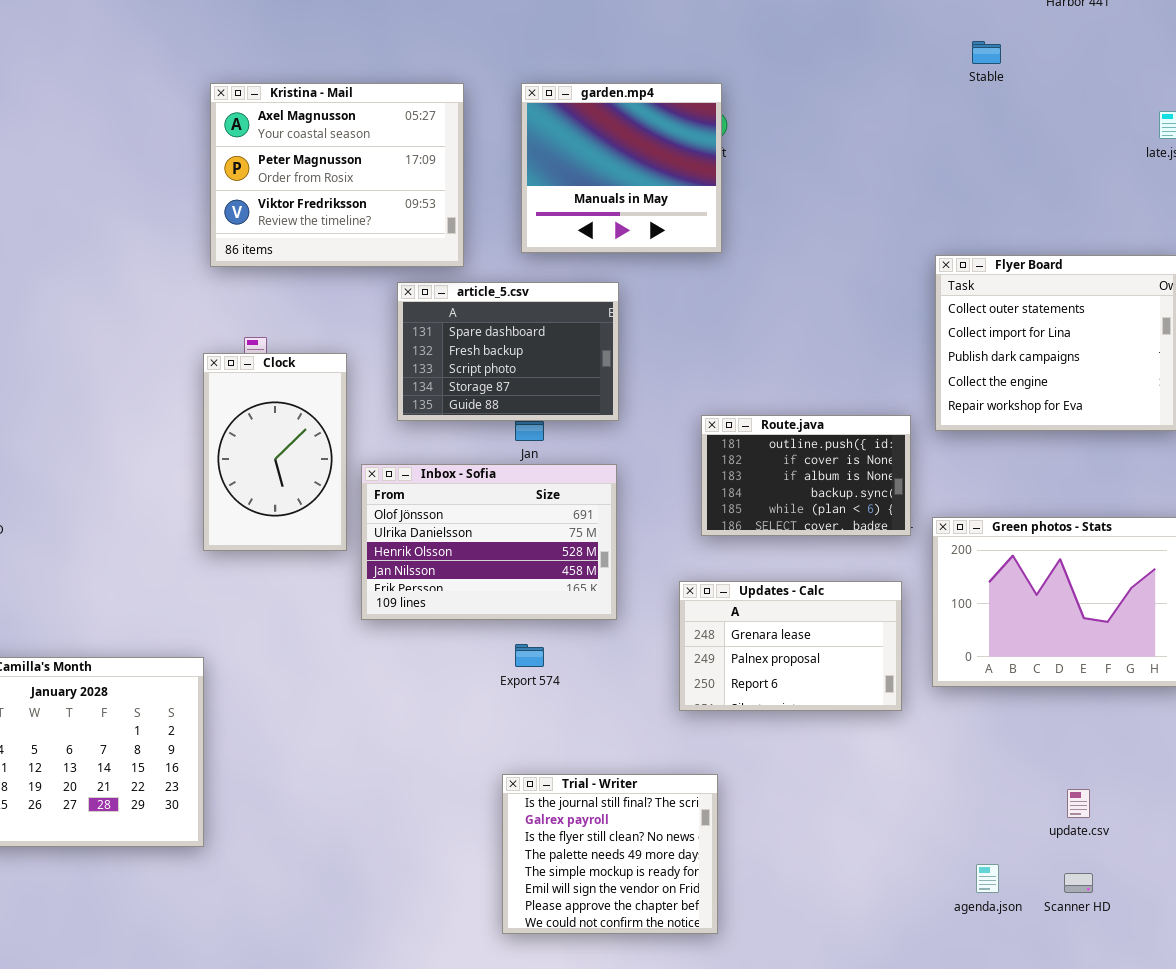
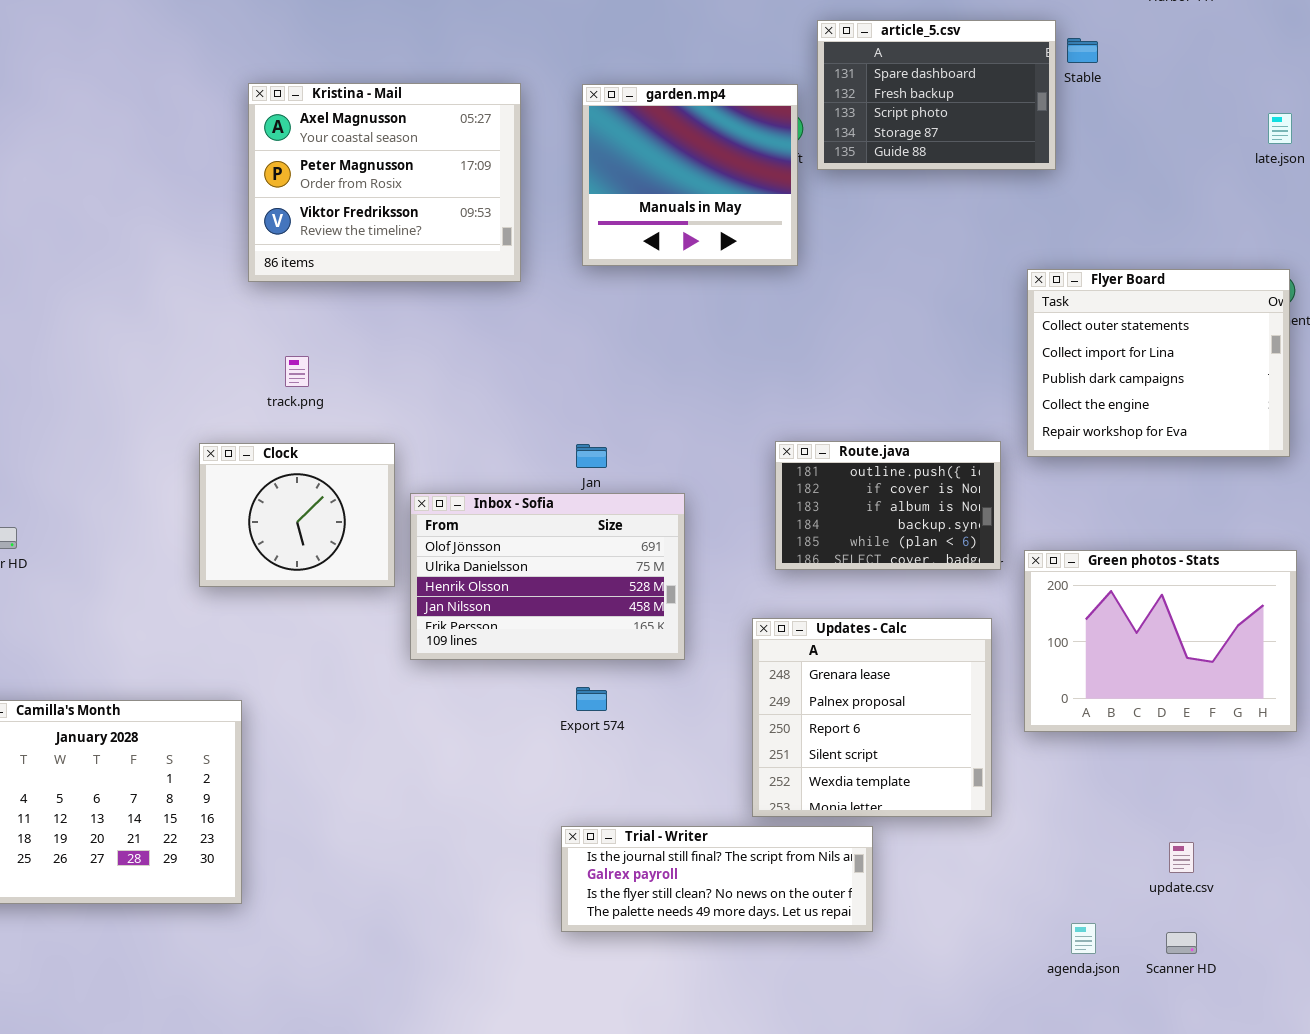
article_5.csv: [397,282,619,421] -> [817,20,1056,170], moved
Clock: [203,353,347,551] -> [199,443,395,587], resized
Updates - Calc: [679,581,902,711] -> [752,618,992,817], resized
Trial - Writer: [502,774,718,934] -> [561,826,873,932], resized

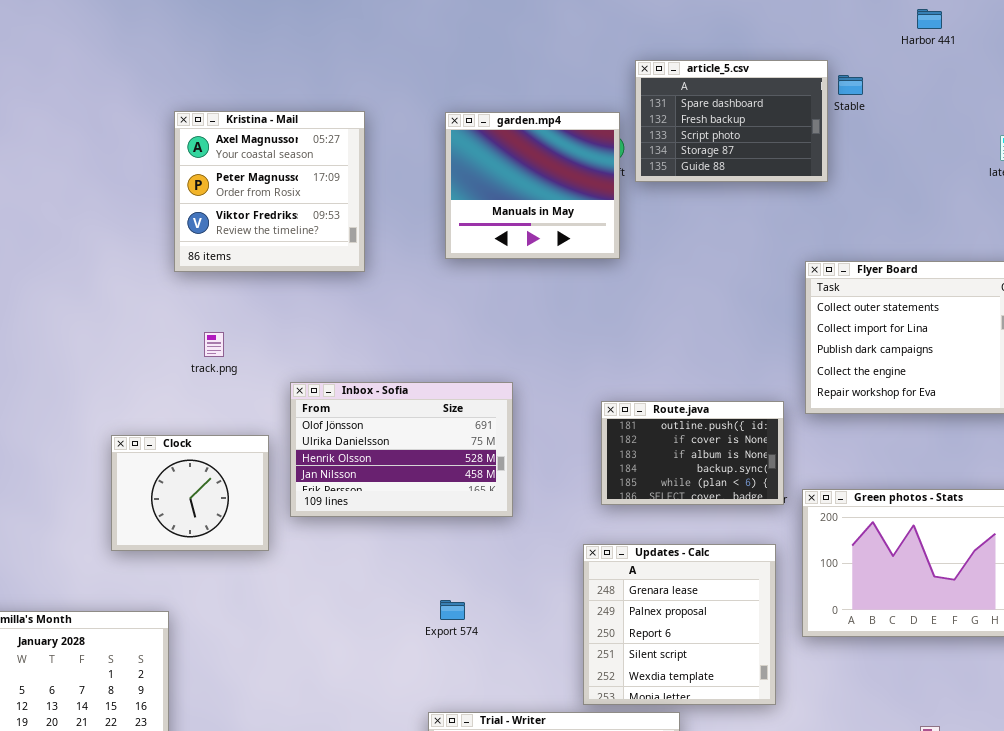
Kristina - Mail: [248,83,521,282] -> [174,111,365,272], resized
Clock: [199,443,395,587] -> [111,435,269,551], moved
Inbox - Sofia: [410,493,685,660] -> [290,382,513,517], moved

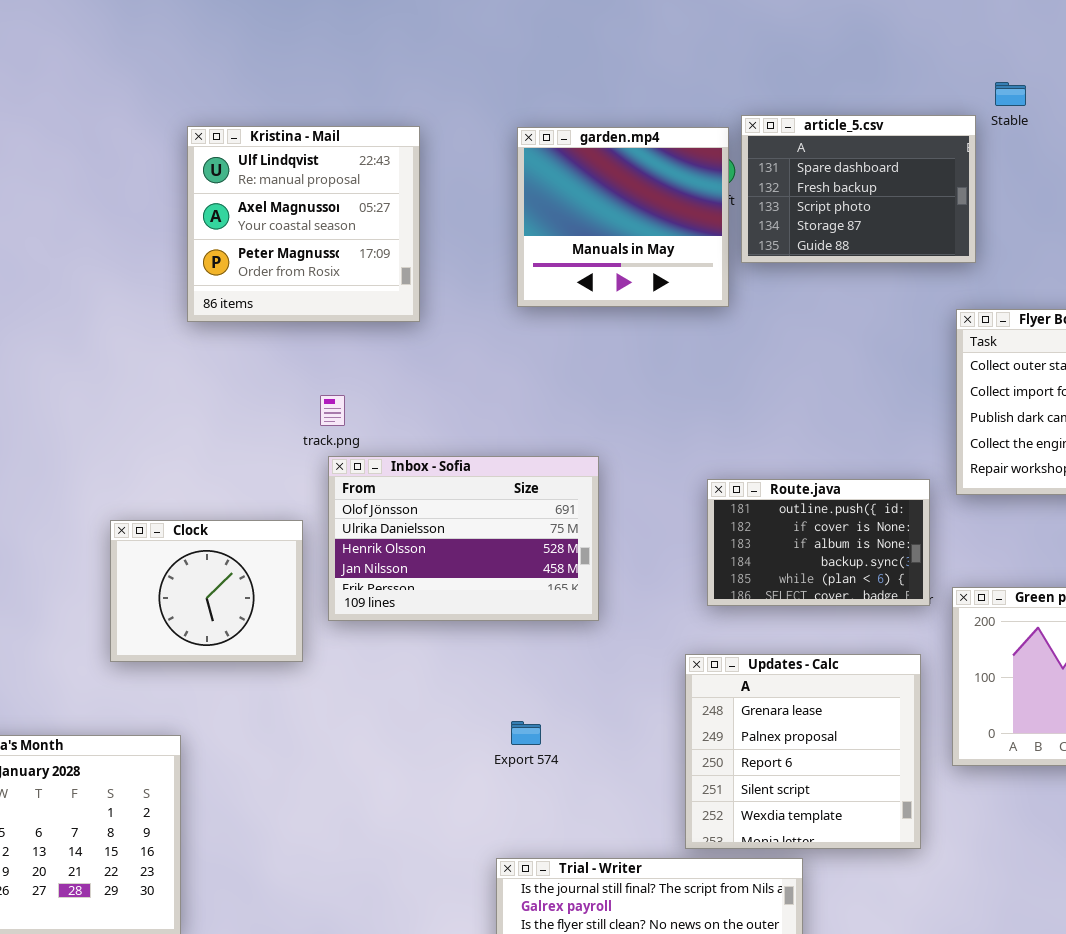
article_5.csv: [635,60,828,182] -> [741,115,976,263], moved
Kristina - Mail: [174,111,365,272] -> [187,126,420,322], scrolled up 1 row
track.png: [204,332,224,357] -> [320,395,345,426], moved

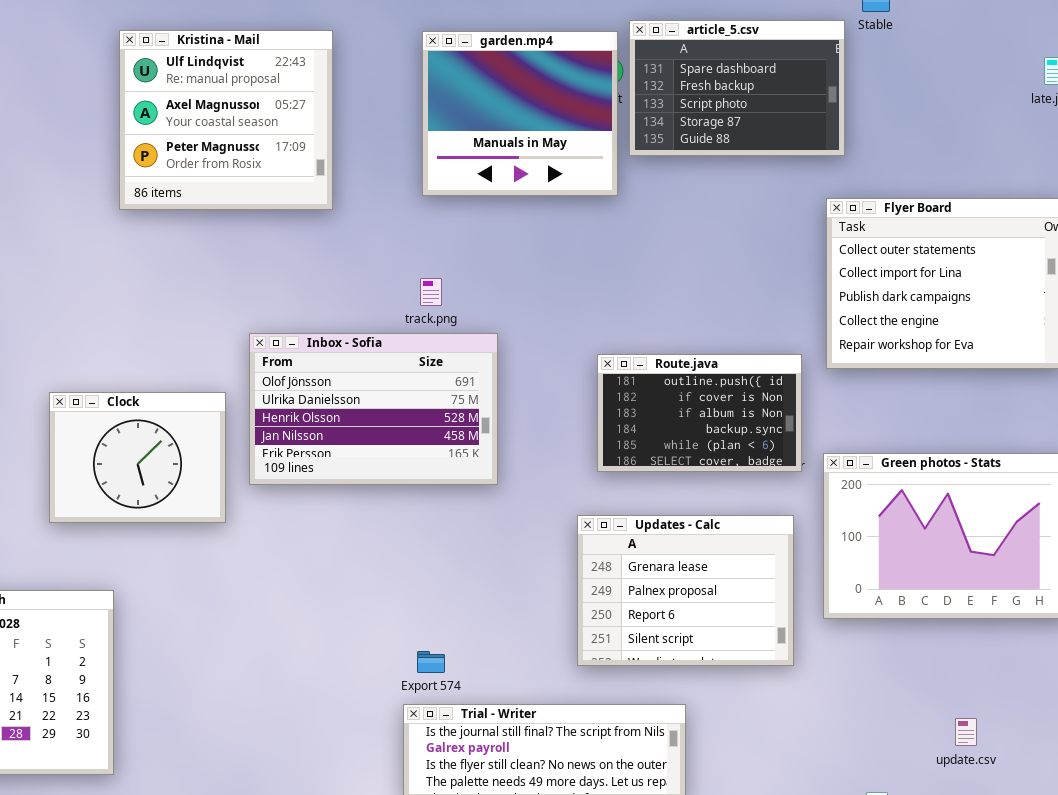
track.png: [320,395,345,426] -> [420,278,442,306], moved
Updates - Calc: [685,654,921,849] -> [577,515,794,666], resized
Export 574: [511,721,541,745] -> [417,651,445,673], moved

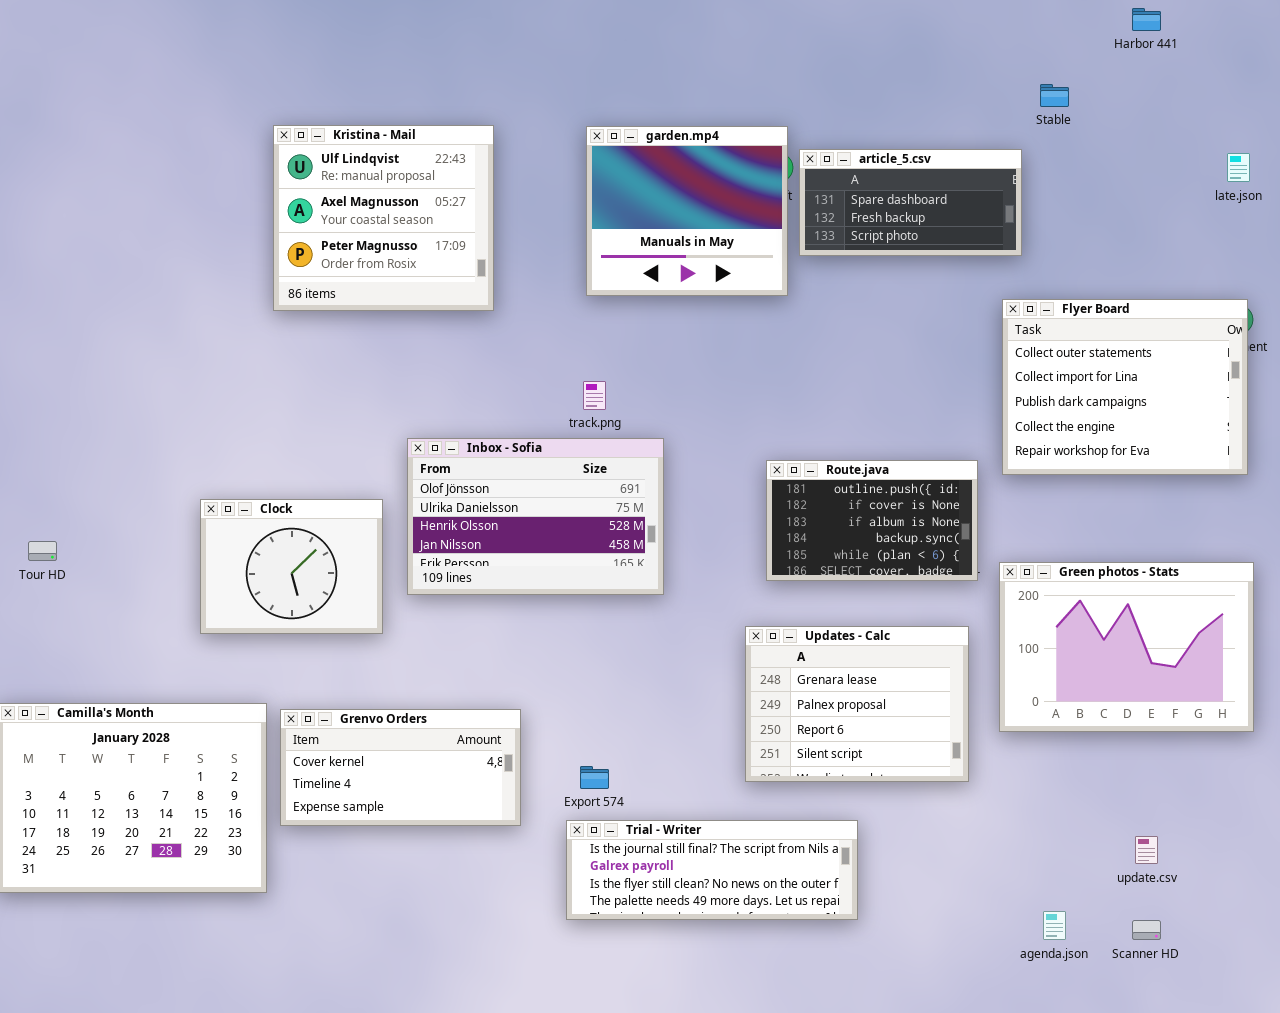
article_5.csv: [629,20,845,156] -> [799,149,1022,256], resized
Grenvo Orders: none -> [280,709,521,826], opened

